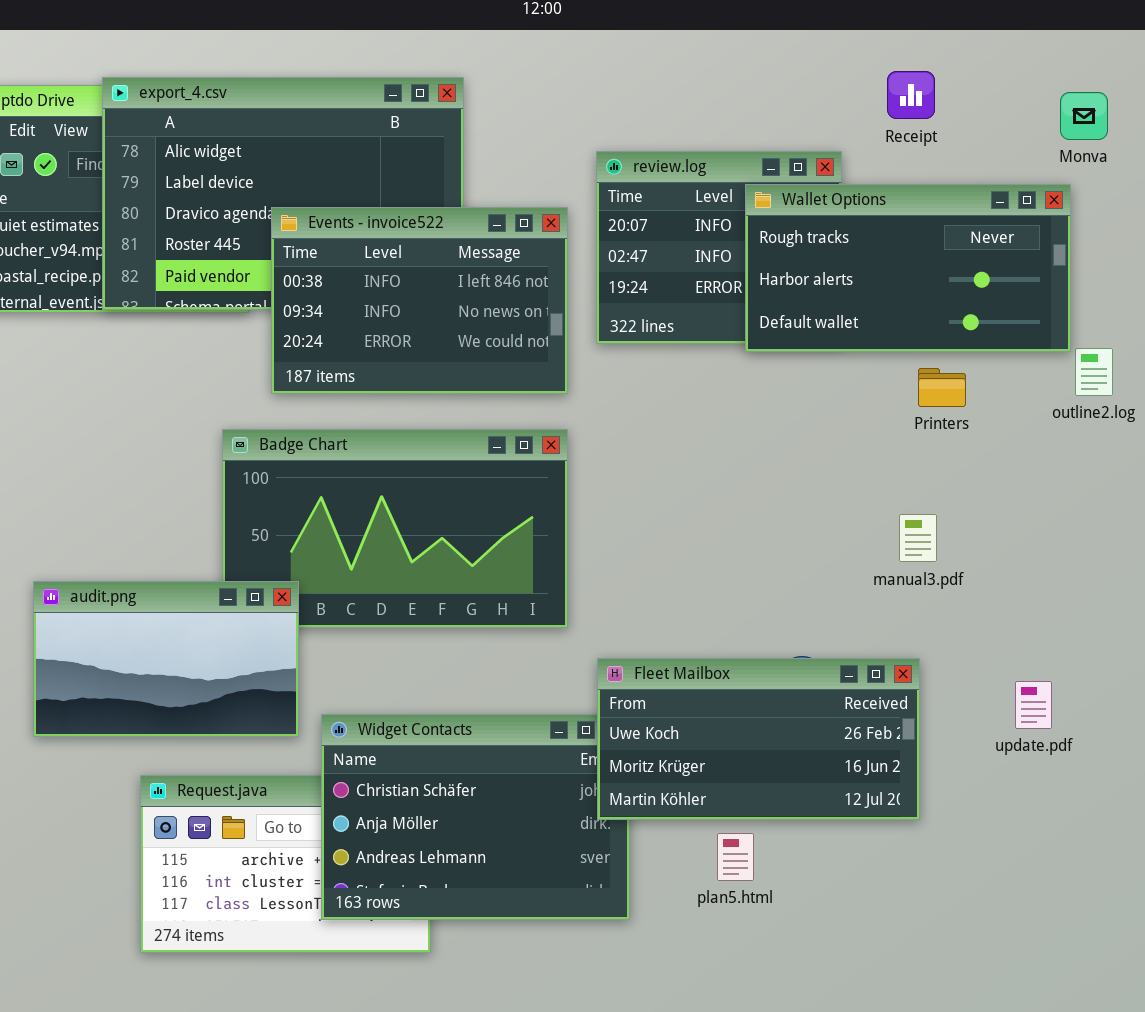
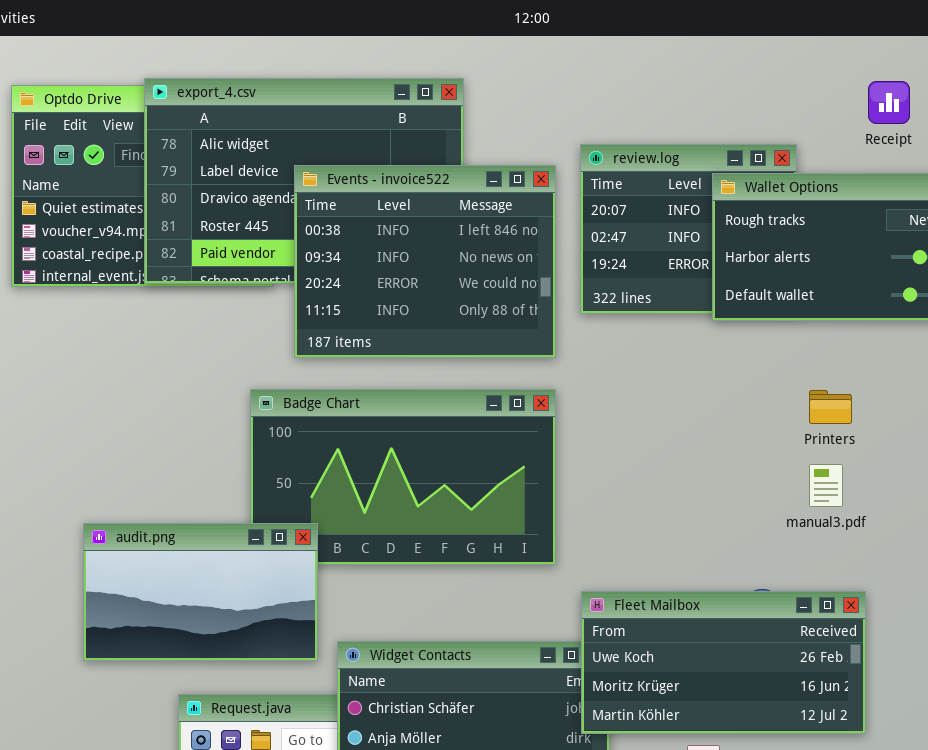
Receipt: [887,71,935,119] -> [868,81,910,124], moved
Events - invoice522: [271,207,568,394] -> [294,165,556,358], resized
Printers: [918,368,966,407] -> [809,390,852,424], moved
manual3.pdf: [899,514,937,562] -> [809,464,843,507], moved

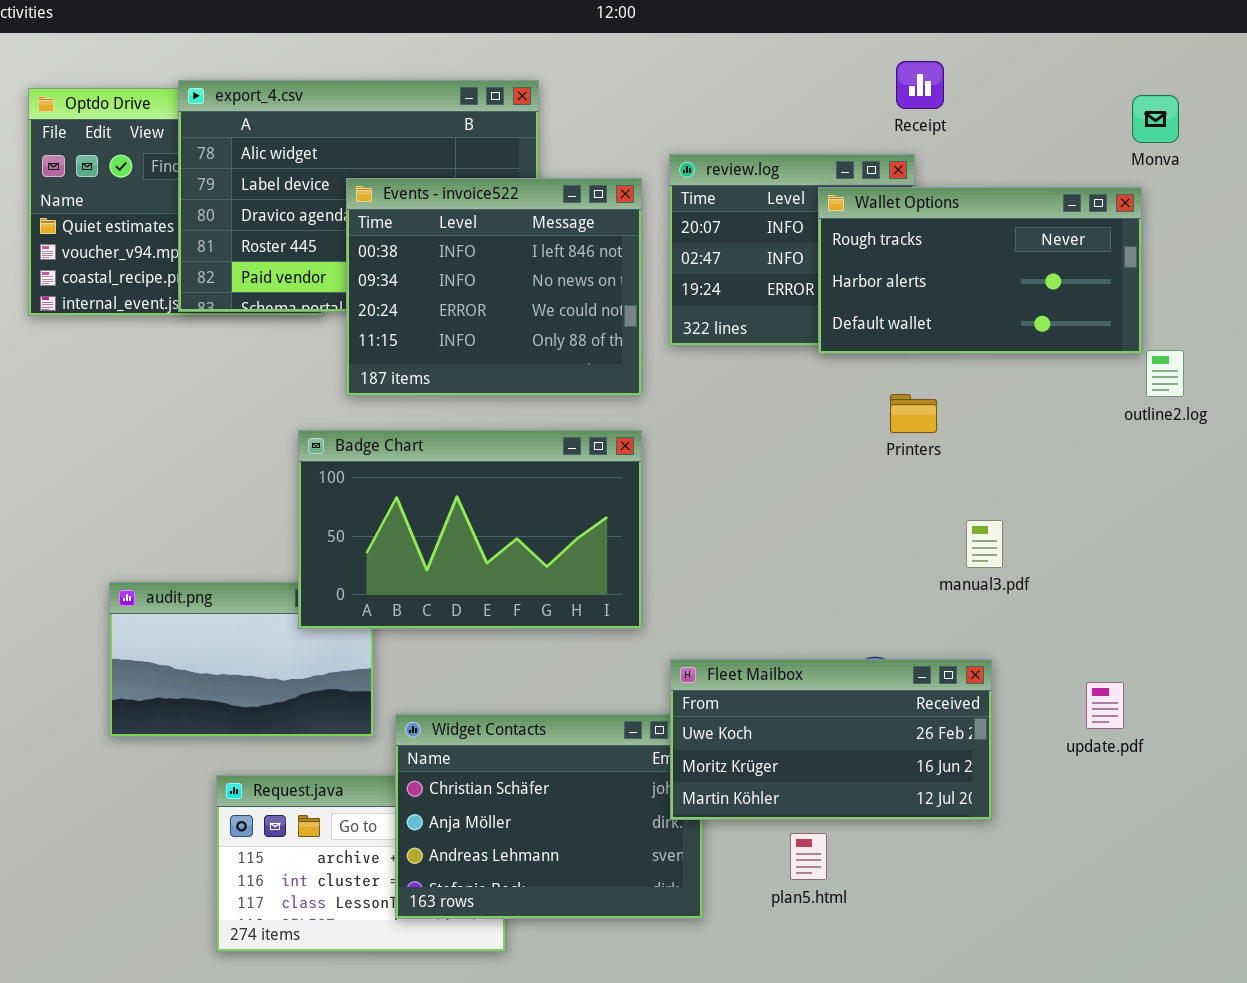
Receipt: [868,81,910,124] -> [896,61,944,109], moved
Badge Chart: [250,389,556,565] -> [298,430,642,629], raised
Printers: [809,390,852,424] -> [890,394,937,433], moved
manual3.pdf: [809,464,843,507] -> [966,520,1003,568], moved

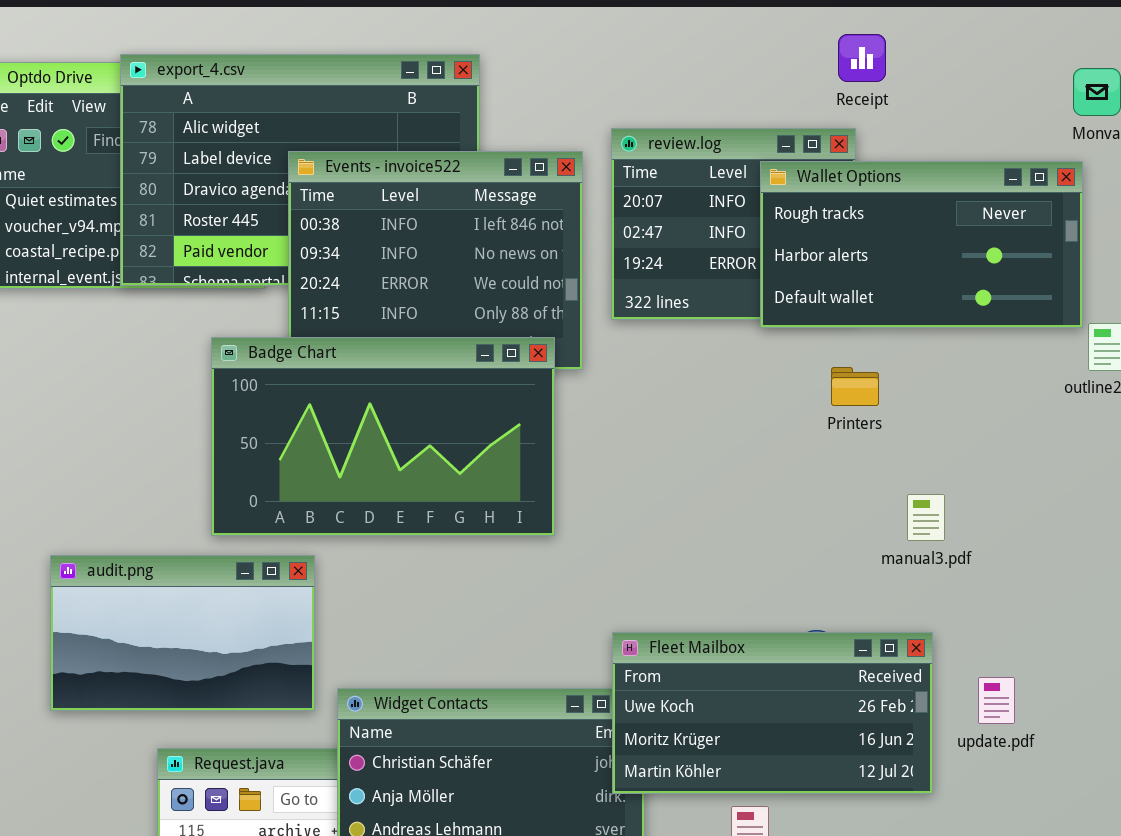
Badge Chart: [298,430,642,629] -> [211,337,555,536], moved
update.pdf: [1086,682,1124,729] -> [978,677,1015,724], moved

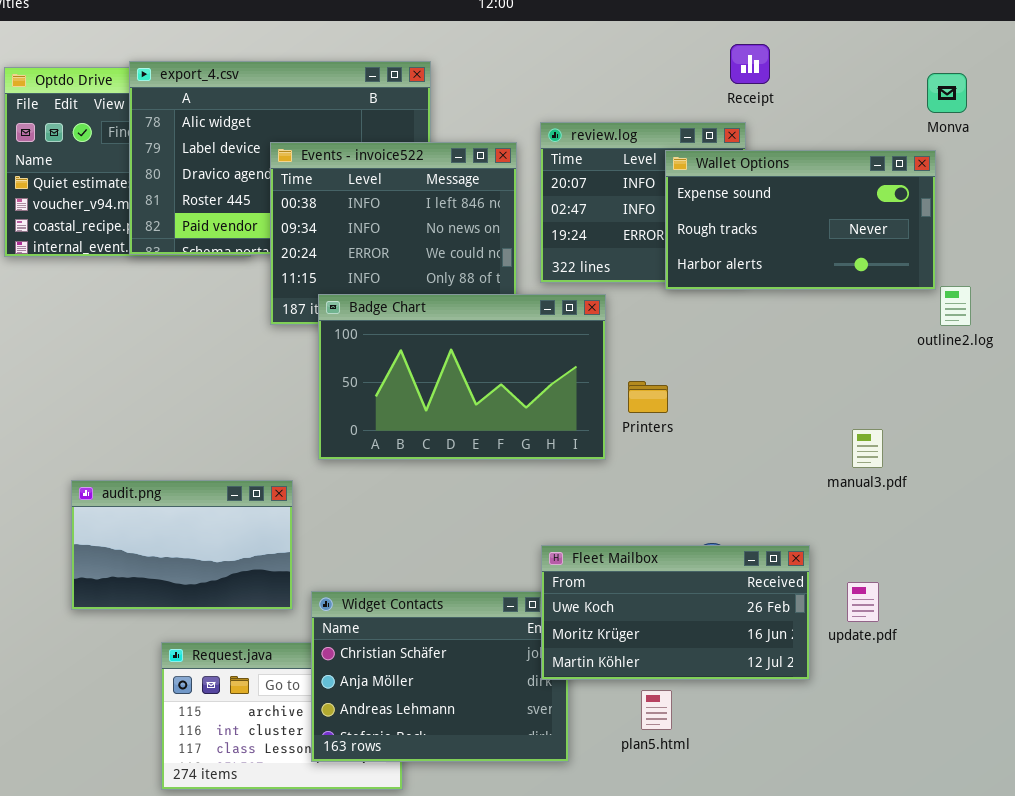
Wallet Options: [760,161,1083,328] -> [665,150,936,290], scrolled up 1 row
Badge Chart: [211,337,555,536] -> [318,294,606,460], moved
Printers: [831,367,879,406] -> [628,381,668,413], moved
manual3.pdf: [907,494,945,541] -> [852,429,883,468], moved

